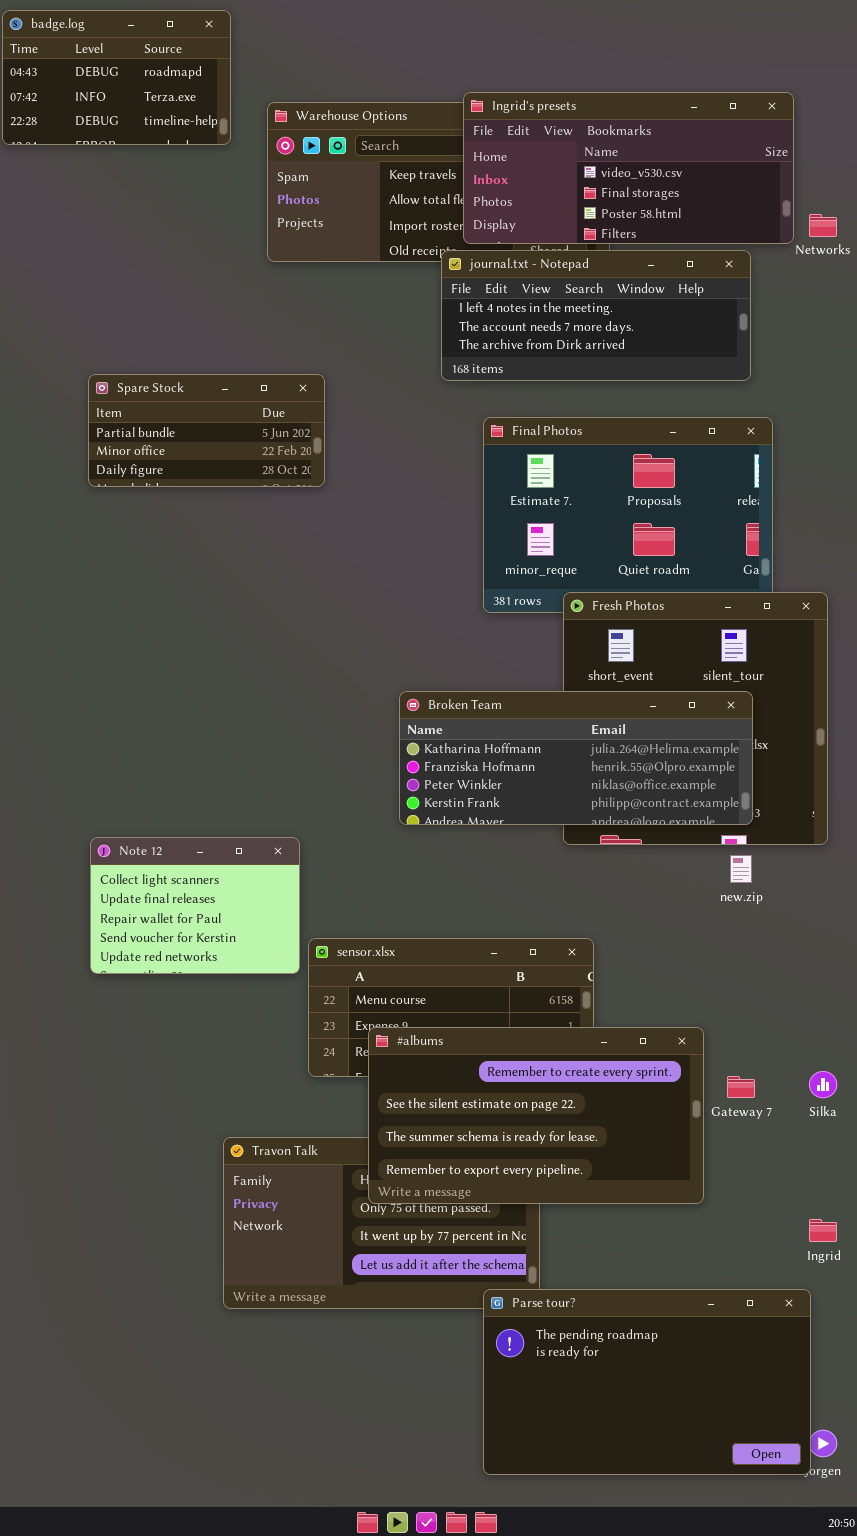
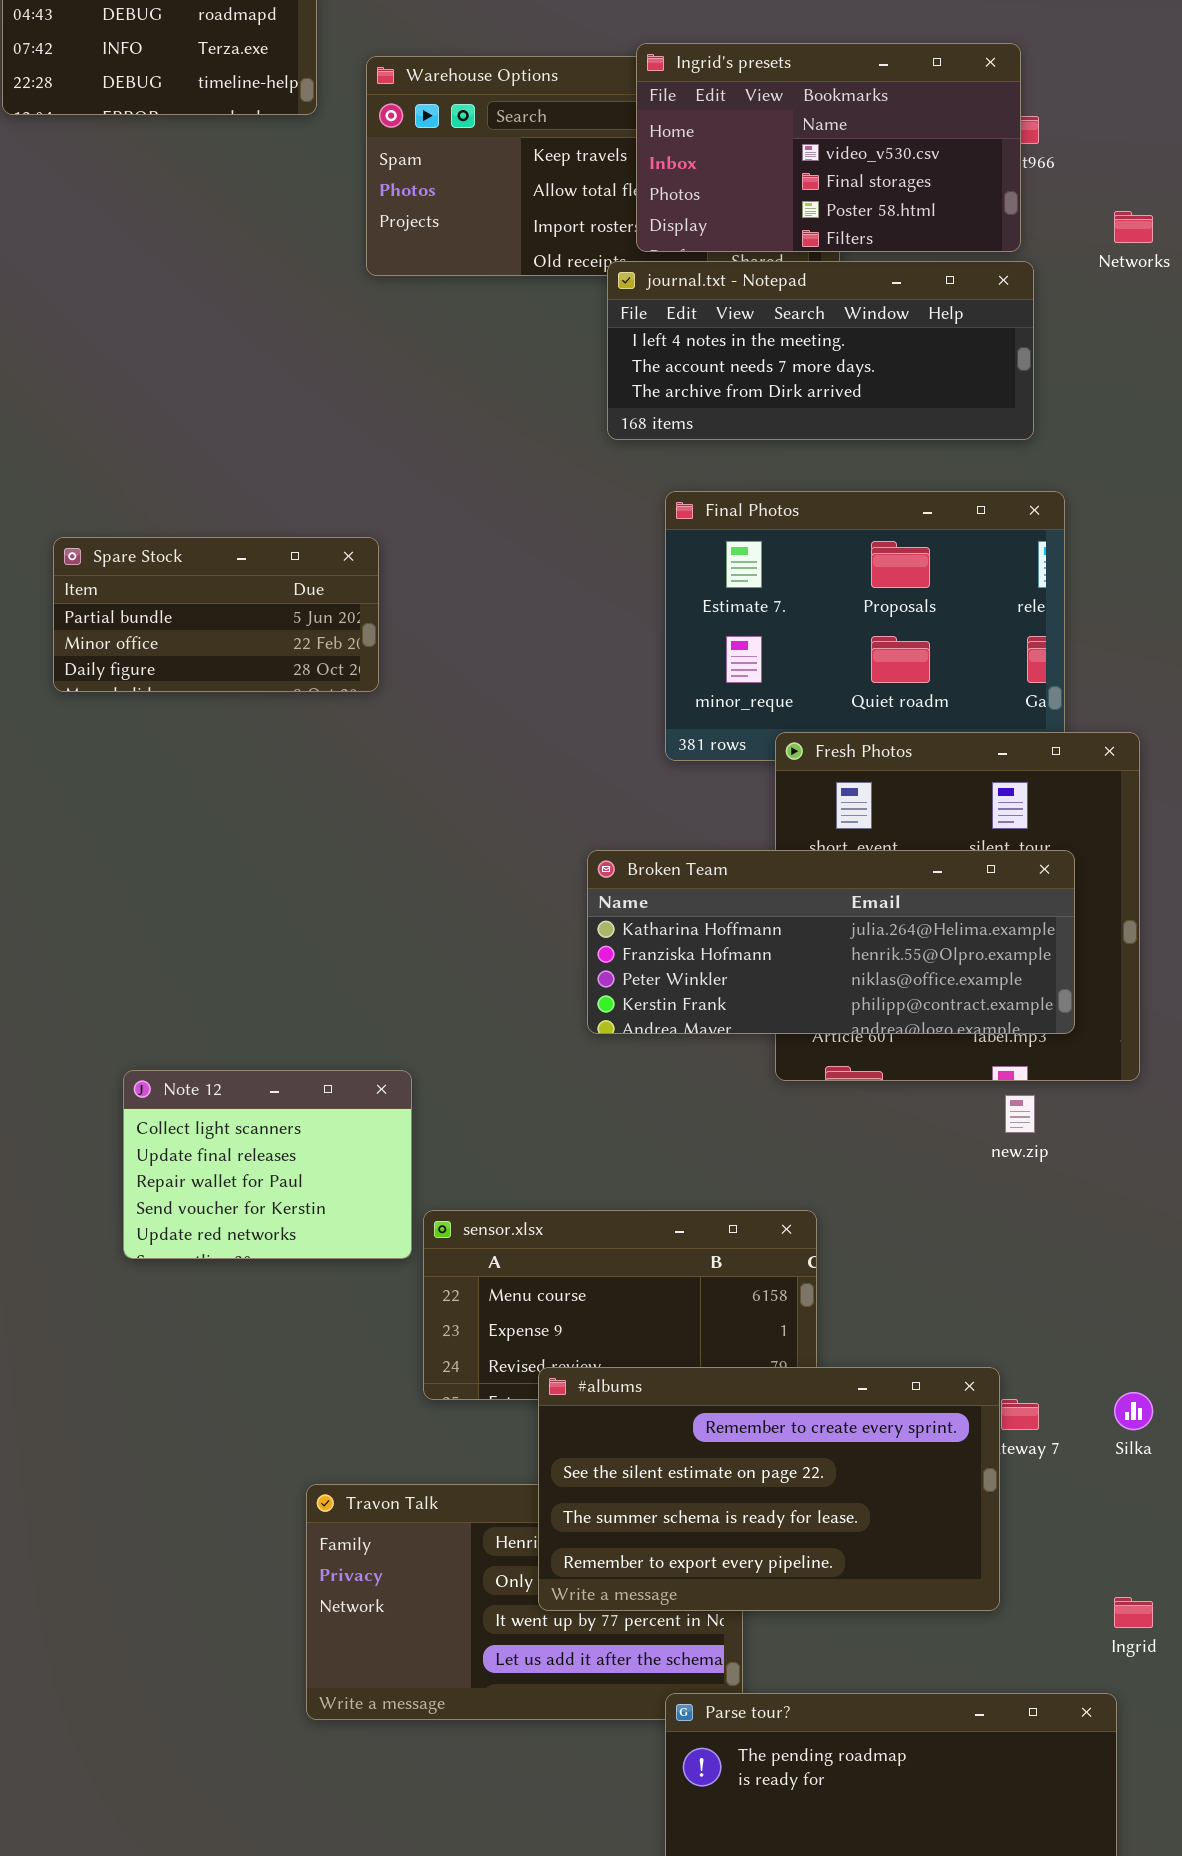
Ingrid's presets: [463,92,794,244] -> [636,43,1021,252], resized
Spare Stock: [88,374,325,487] -> [53,537,379,692], moved
Broken Team: [399,691,753,825] -> [587,850,1075,1034], moved
#albums: [368,1027,704,1204] -> [538,1367,1000,1611], moved

